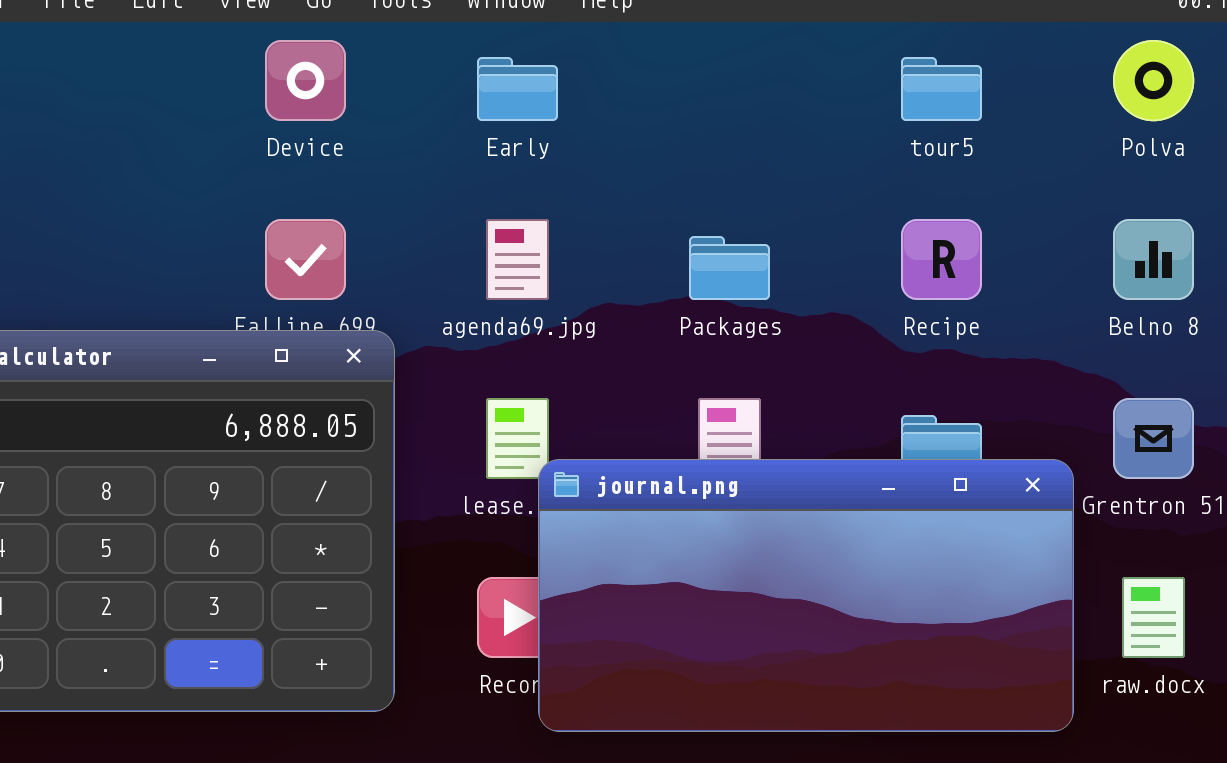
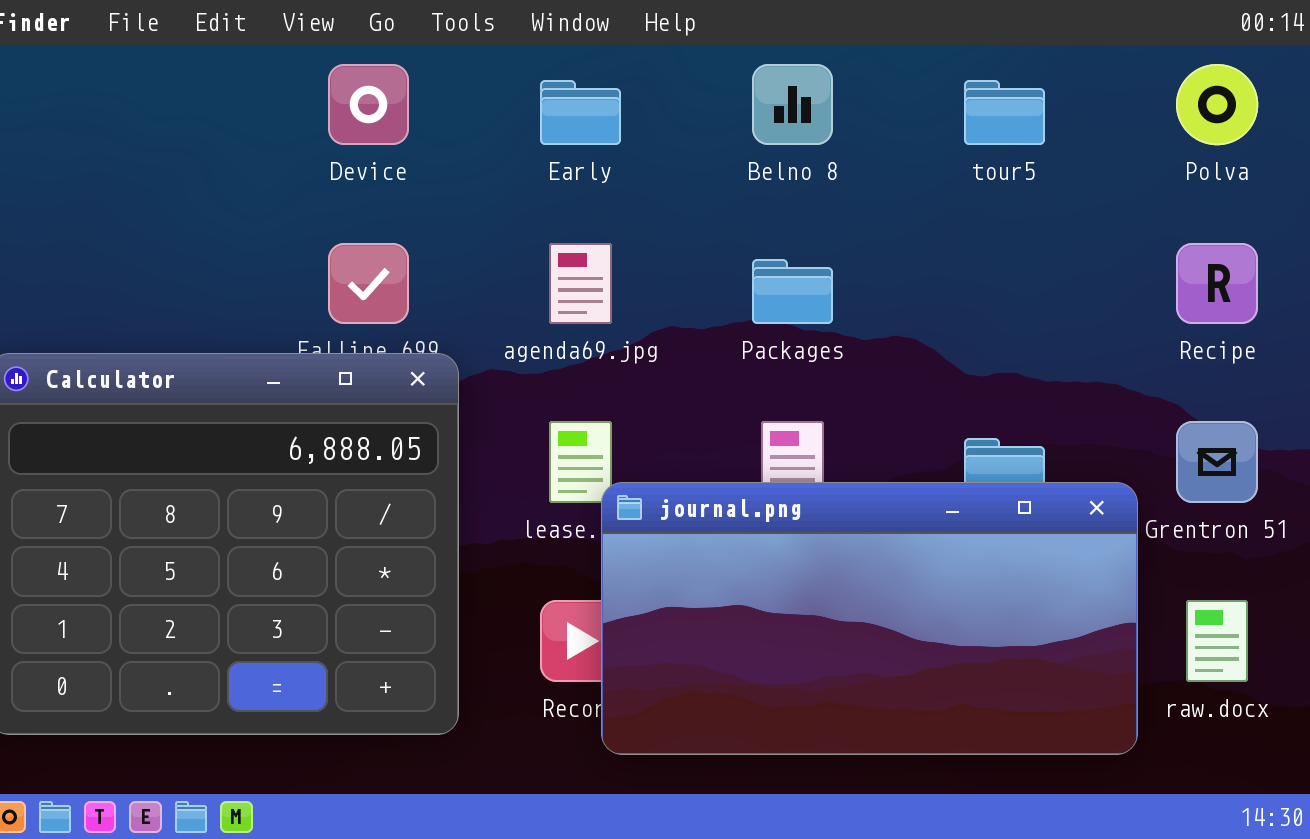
Recipe: [901,219,982,300] -> [1176,243,1258,324], moved
Belno 8: [1113,219,1194,300] -> [752,64,833,145], moved

